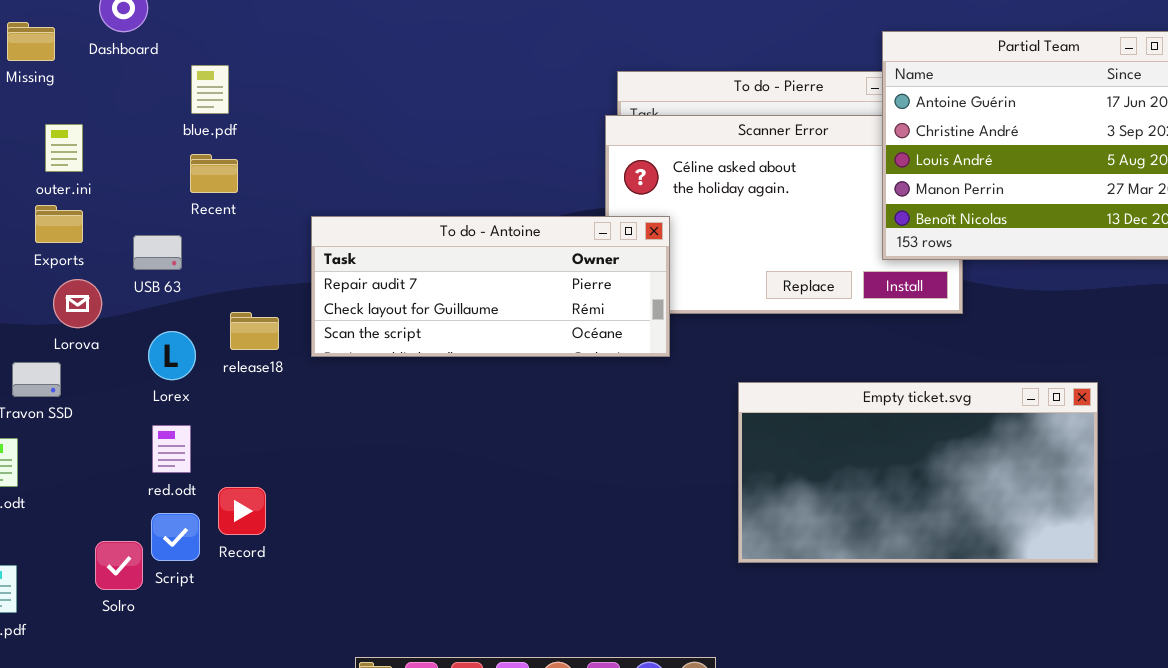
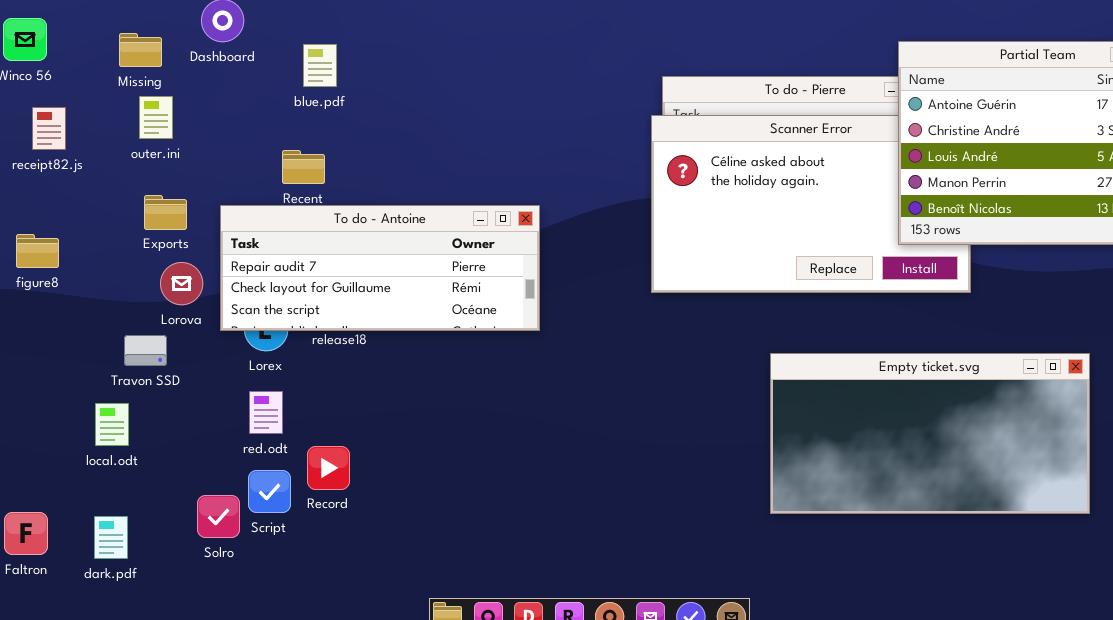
blue.pdf: [191,65,229,114] -> [303,44,337,87], moved
outer.ini: [45,124,83,172] -> [139,96,173,139], moved
To do - Antoine: [311,216,670,357] -> [220,205,540,331], moved

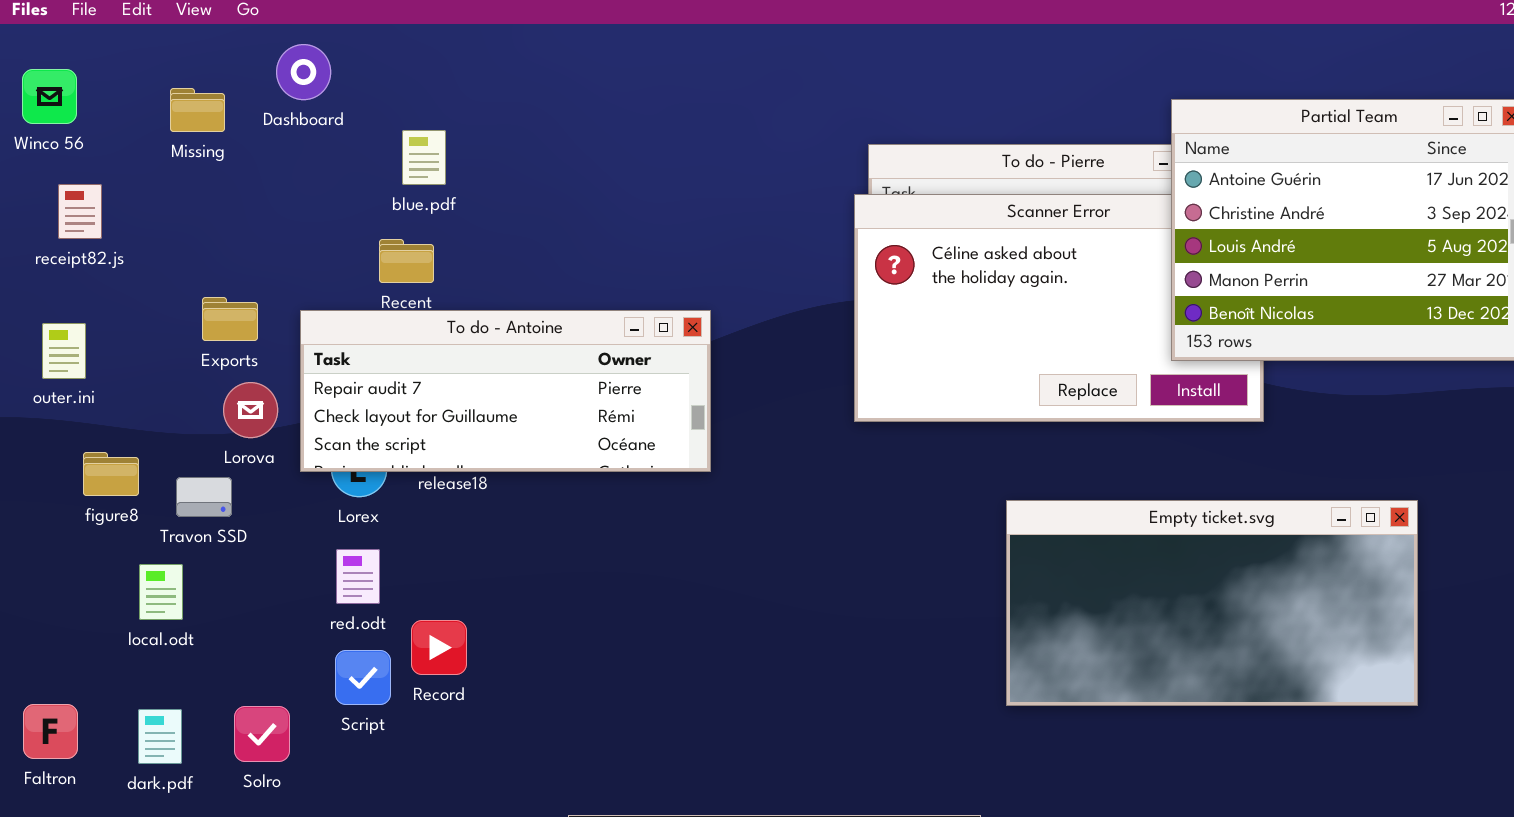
blue.pdf: [303,44,337,87] -> [402,130,446,185], moved
outer.ini: [139,96,173,139] -> [42,323,86,379], moved
figure8: [16,234,59,268] -> [83,452,139,496], moved
Solro: [197,495,240,538] -> [234,706,290,762], moved

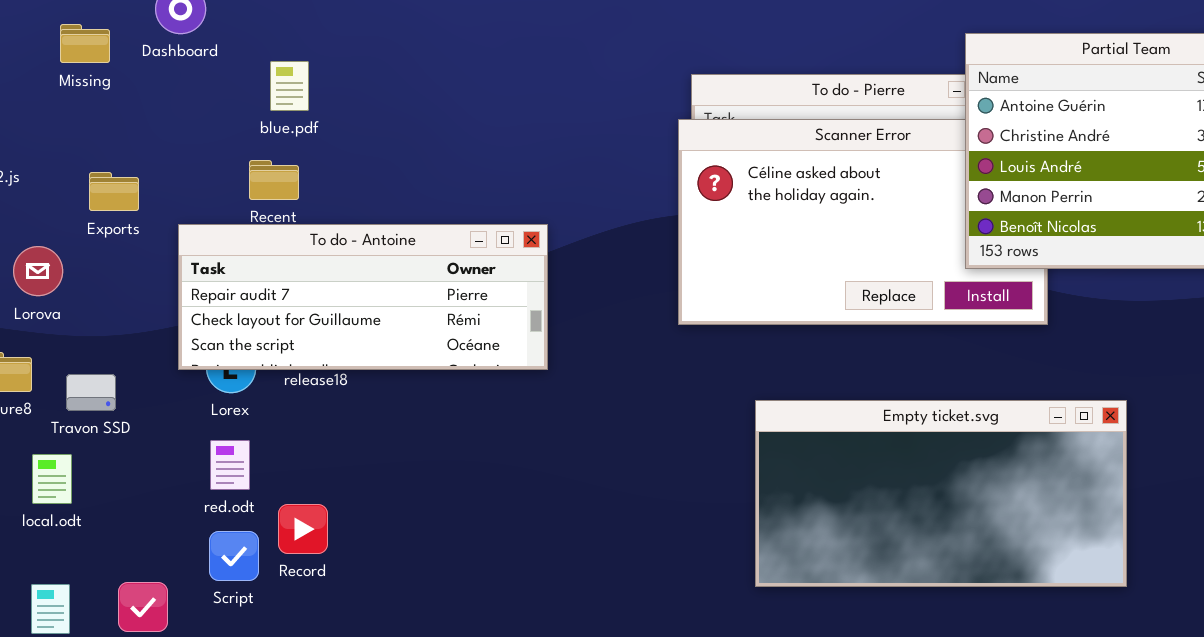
Exports: [202,297,258,341] -> [89,172,139,211], moved
Lorova: [223,382,278,438] -> [13,246,63,296], moved
Empty ticket.svg: [1006,500,1418,706] -> [755,400,1127,587], moved

